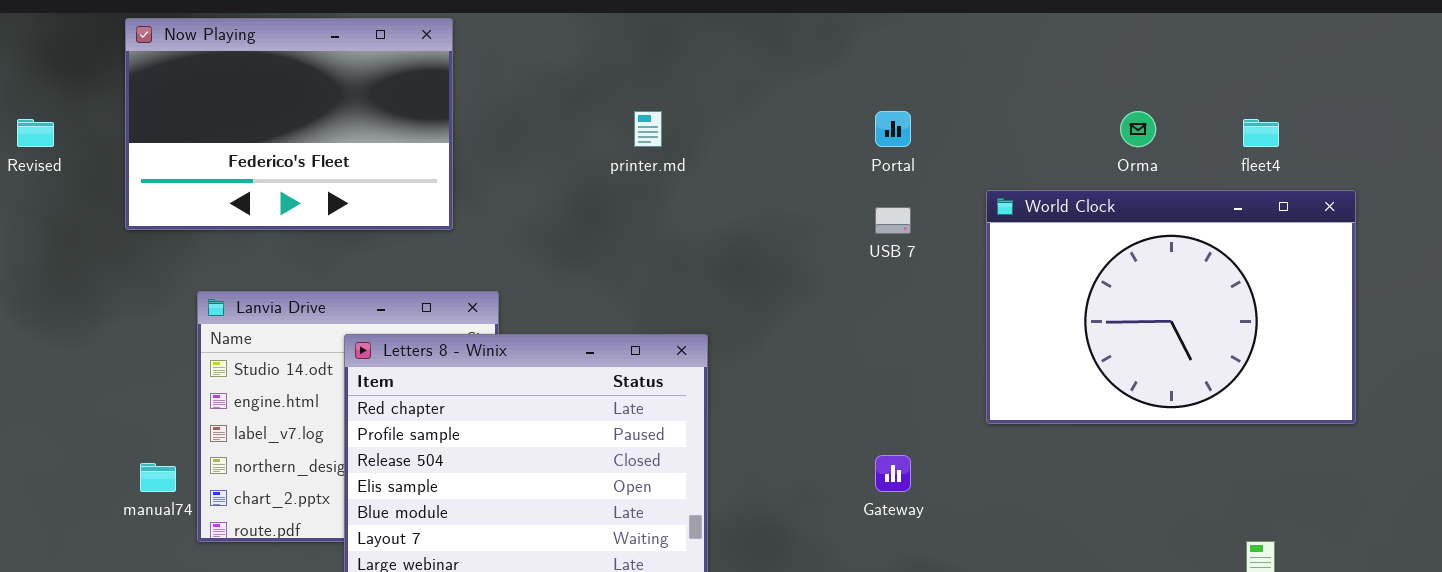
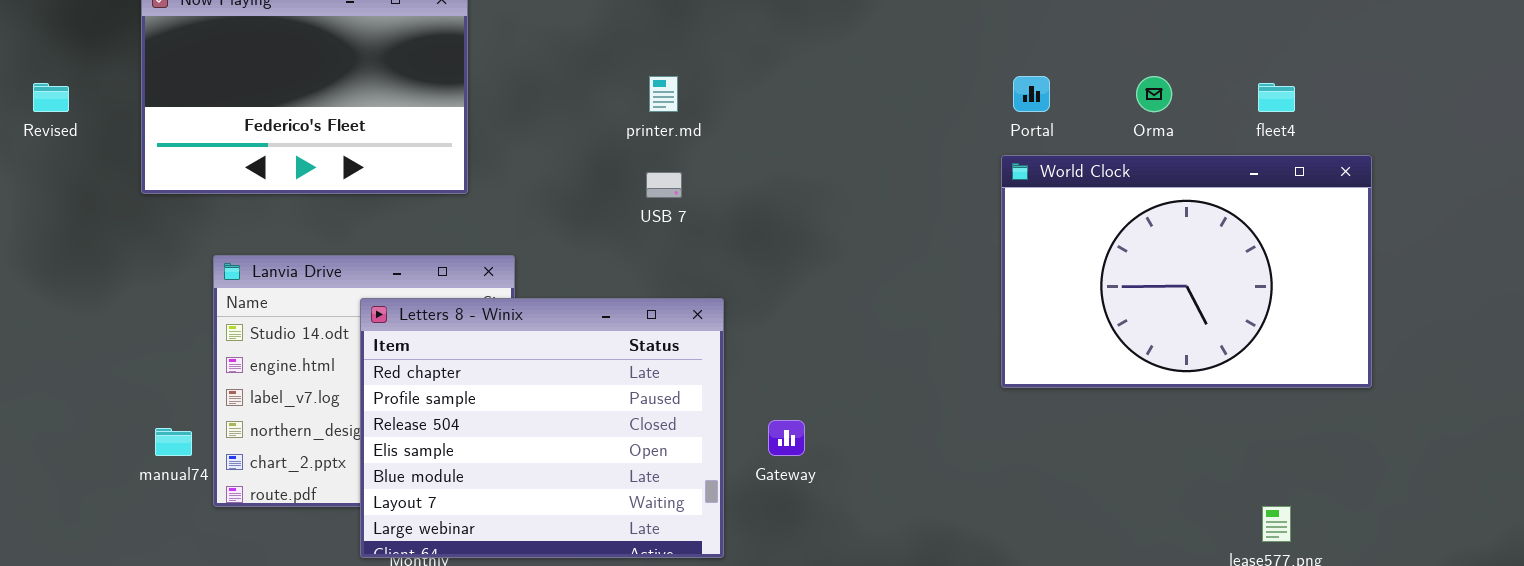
Portal: [875,111,911,147] -> [1013,76,1050,112], moved
USB 7: [875,207,911,234] -> [646,172,682,198], moved
Gateway: [875,455,911,492] -> [768,420,805,456], moved

